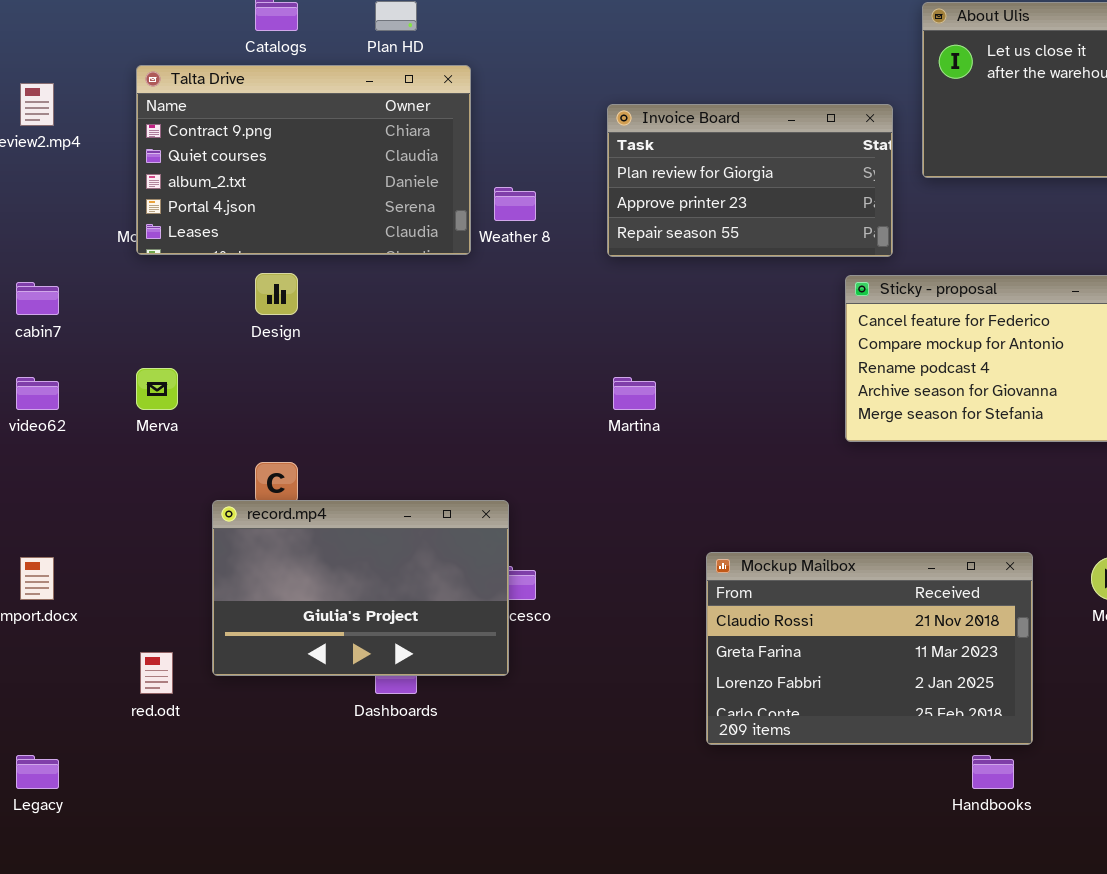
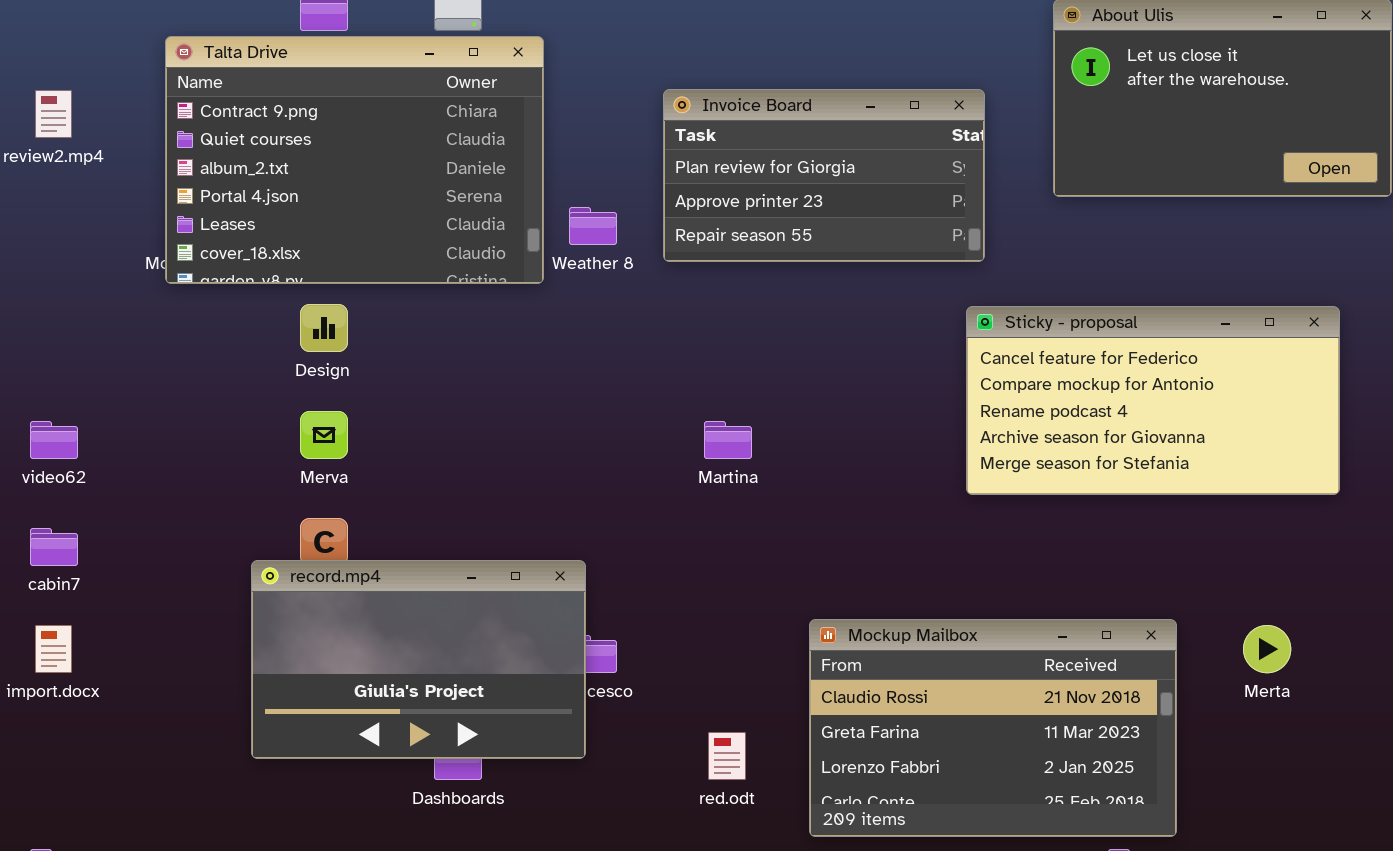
Talta Drive: [136,65,471,255] -> [165,36,544,284], resized
Invoice Board: [607,104,893,257] -> [663,89,985,262], moved
cabin7: [16,282,59,315] -> [30,528,78,566], moved
Merva: [136,368,178,410] -> [300,411,348,459], moved
red.odt: [140,652,173,694] -> [708,732,746,780], moved

